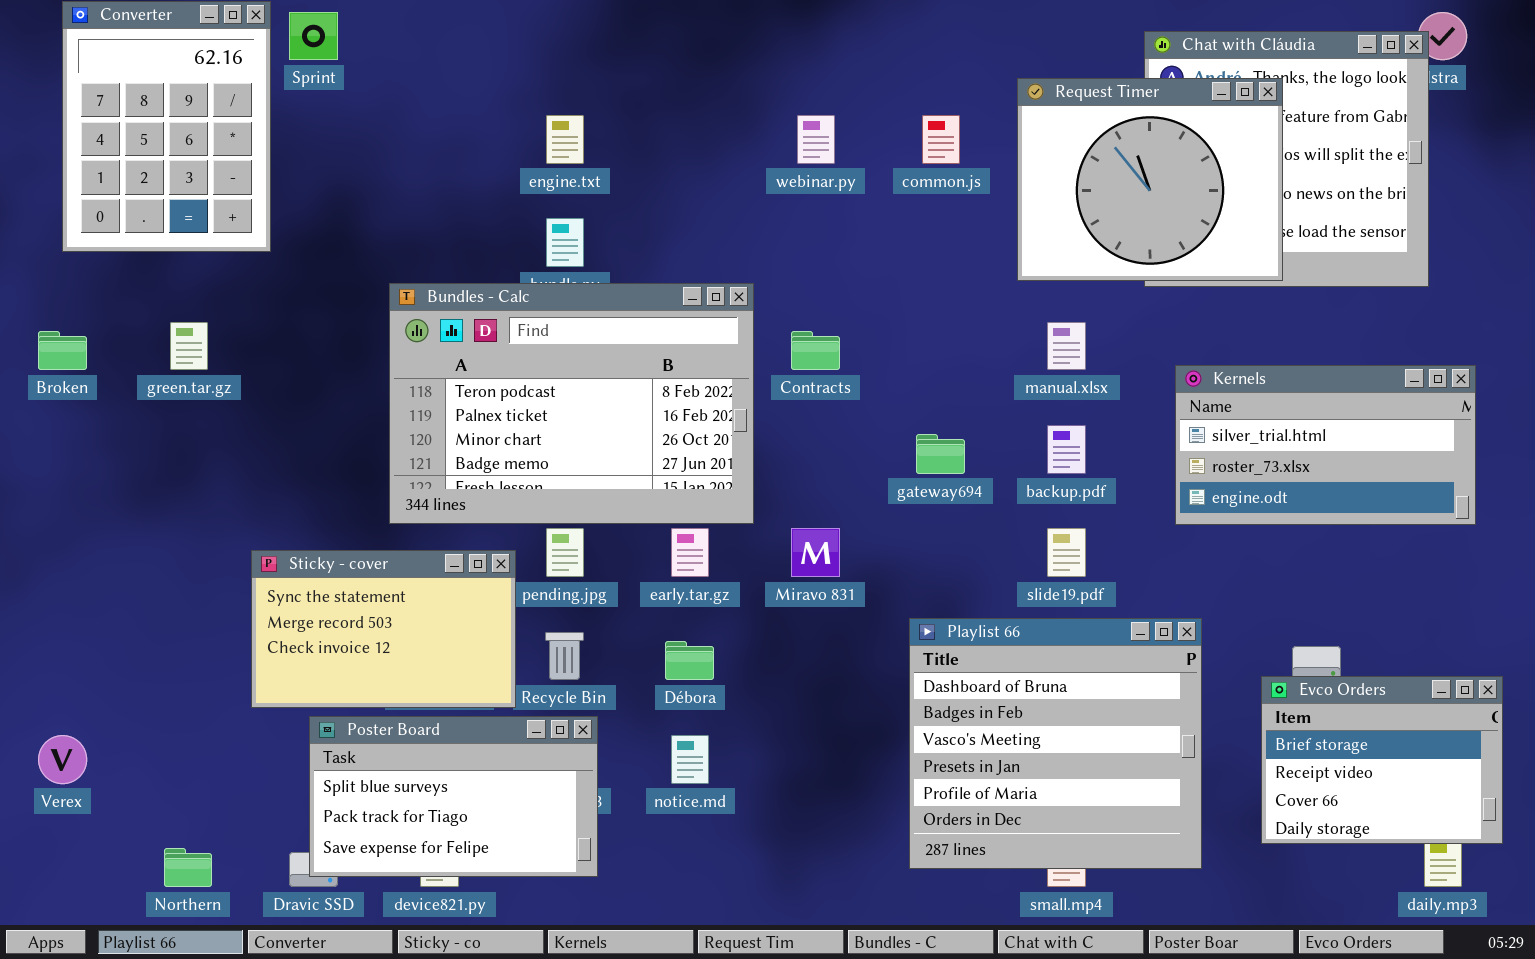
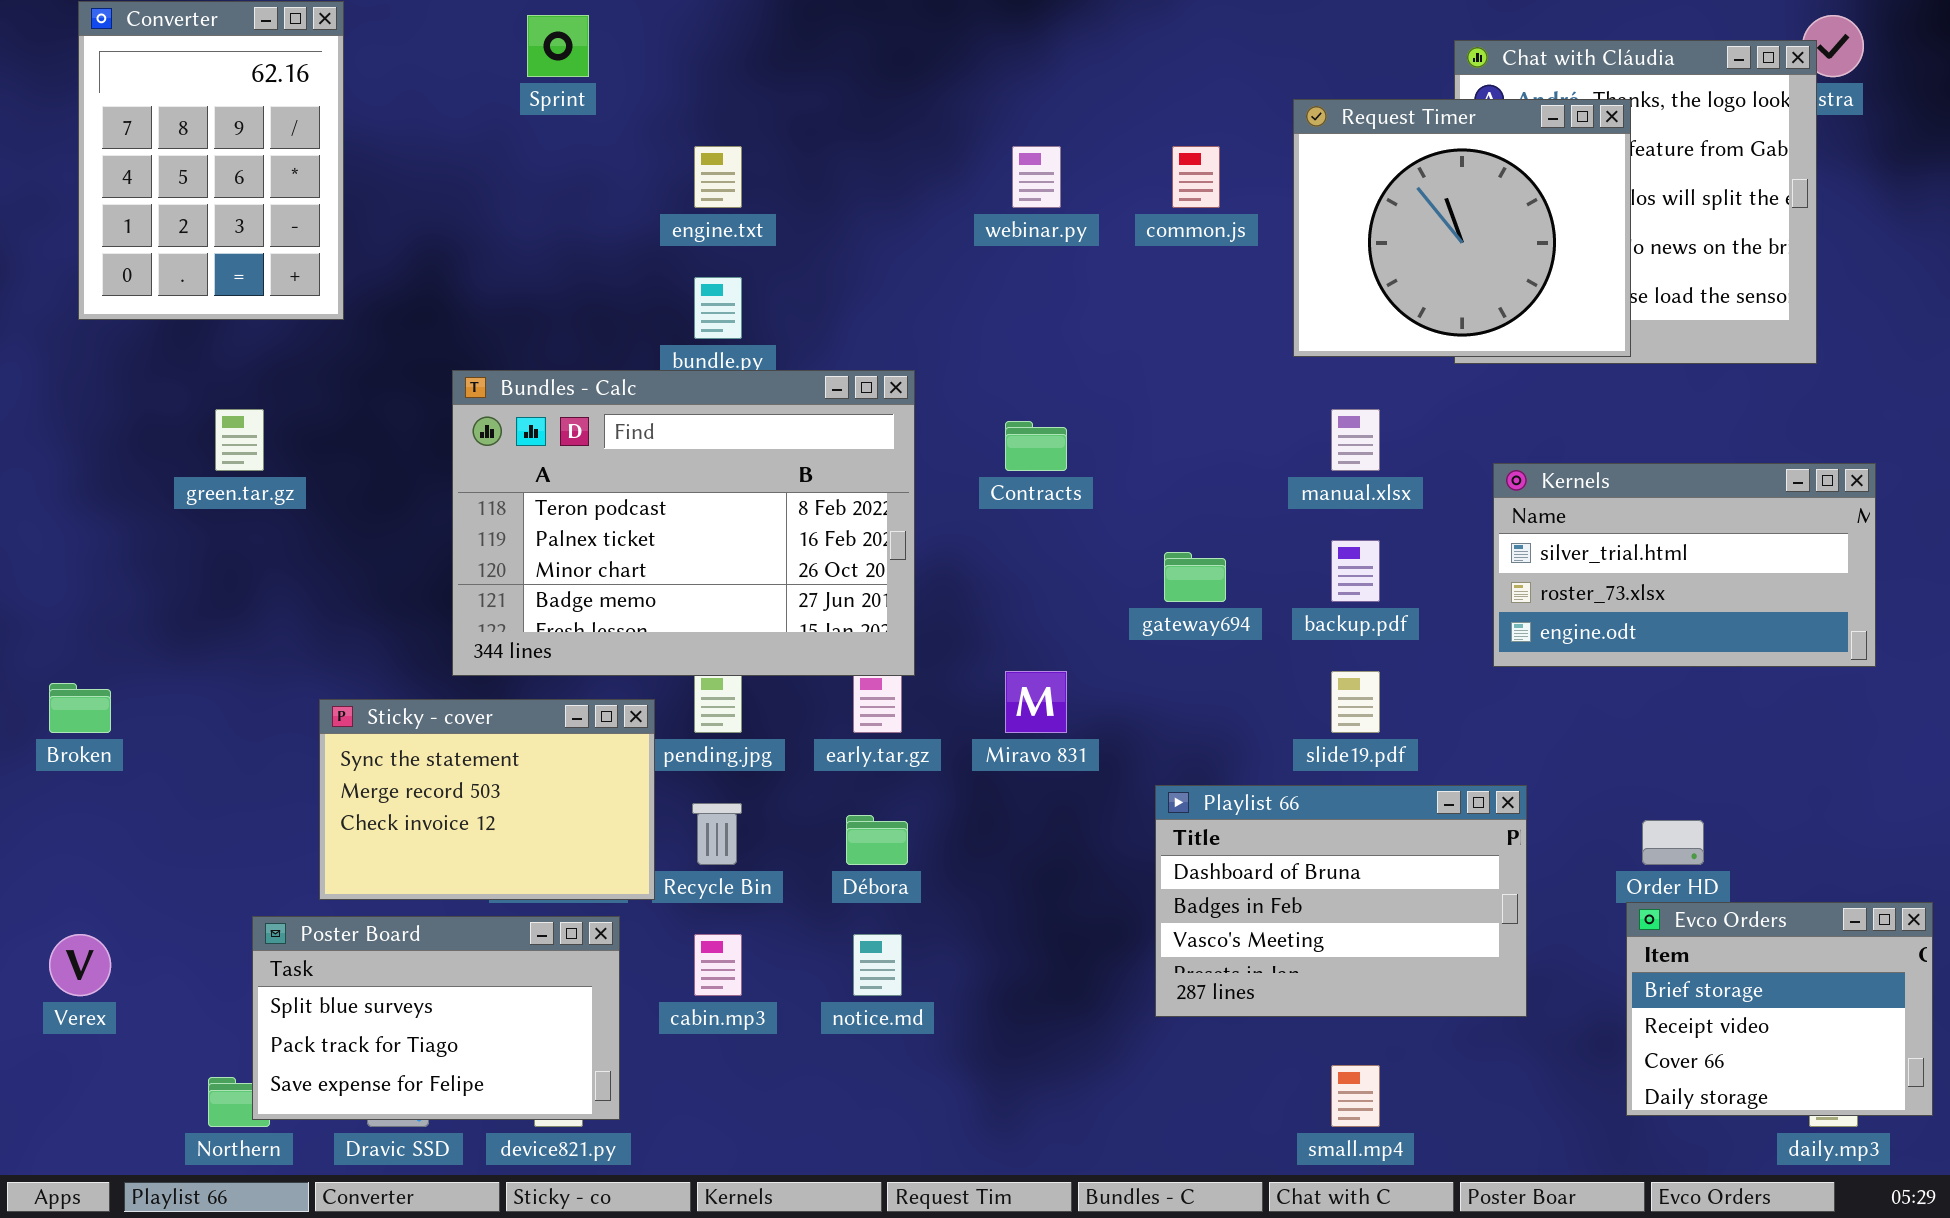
Sprint: [289,12,338,60] -> [527,15,589,77], moved
Bundles - Calc: [389,283,754,524] -> [452,370,915,676], moved
Broken: [38,331,87,370] -> [49,683,111,733], moved
Playlist 66: [909,618,1202,869] -> [1155,785,1527,1017], resized
Evco Orders: [1261,676,1503,844] -> [1626,902,1933,1116], moved
Poster Board: [309,716,598,877] -> [252,916,620,1120], moved

